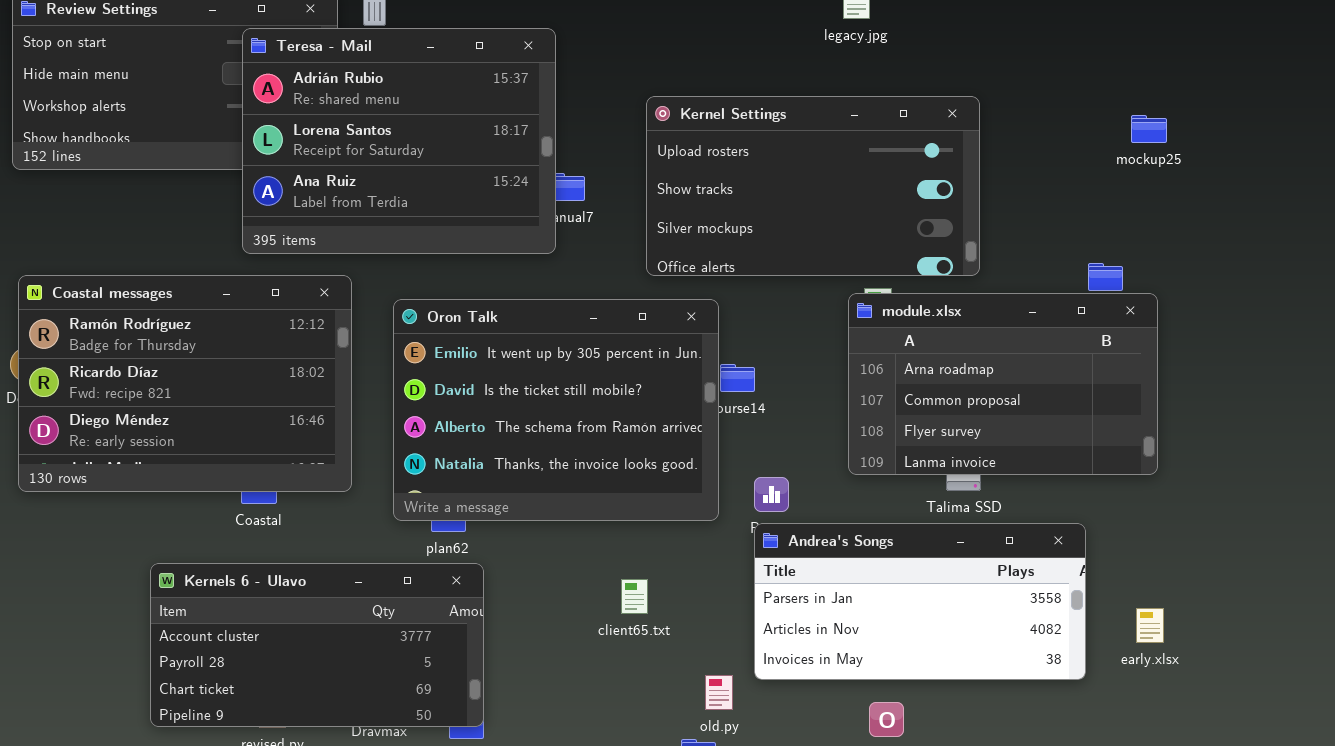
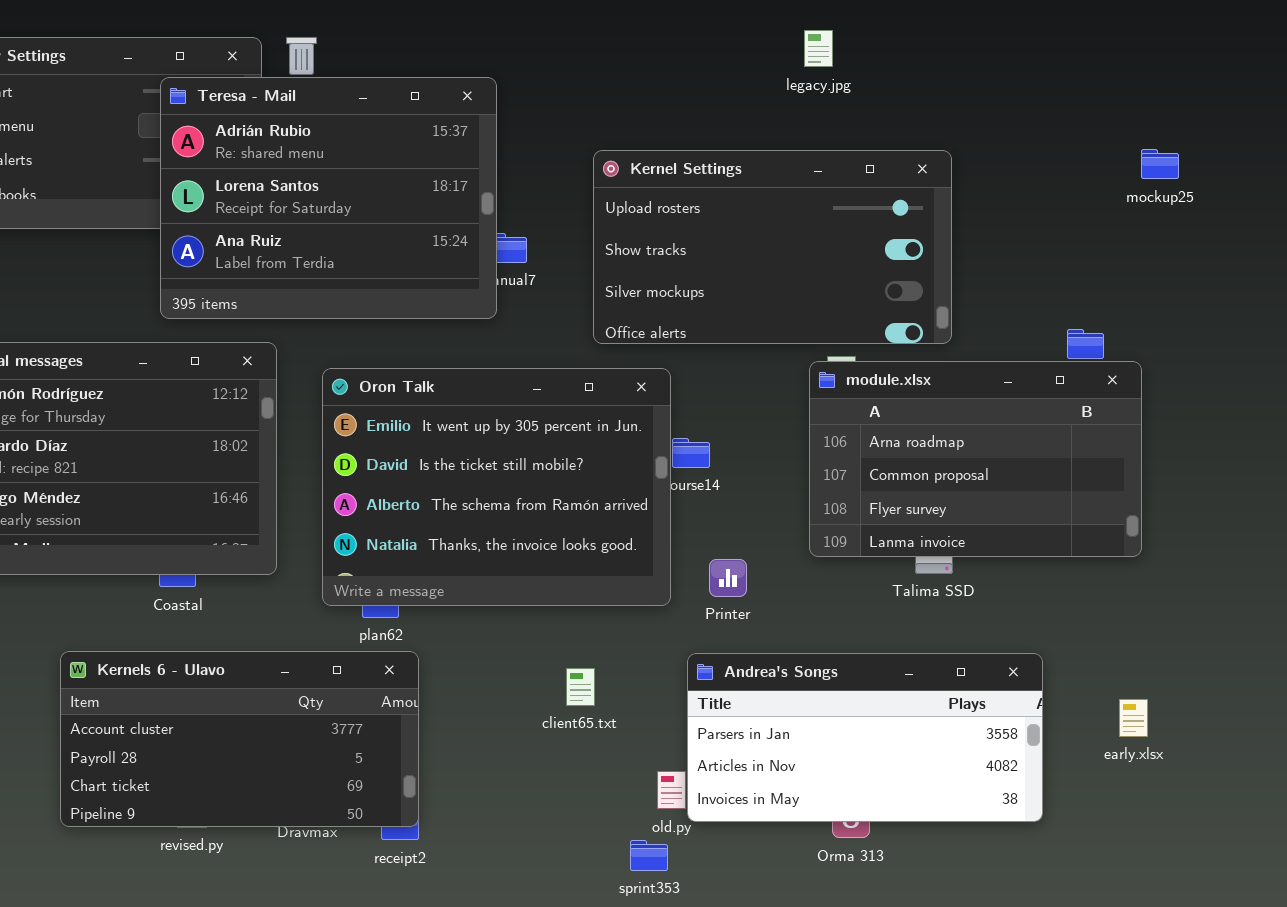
mockup25: [1131,115,1167,143] -> [1141,149,1179,179], moved
Andrea's Songs: [754,523,1086,680] -> [687,653,1043,822], moved

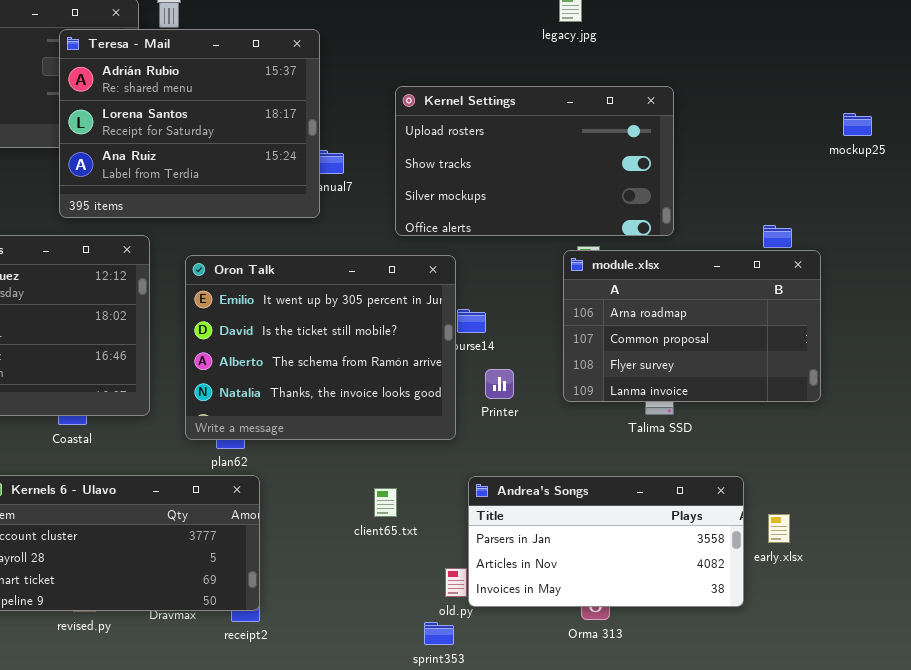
mockup25: [1141,149,1179,179] -> [843,113,872,136], moved
Printer: [709,559,747,597] -> [485,369,514,399], moved
early.xlsx: [1119,699,1148,737] -> [768,514,790,543], moved

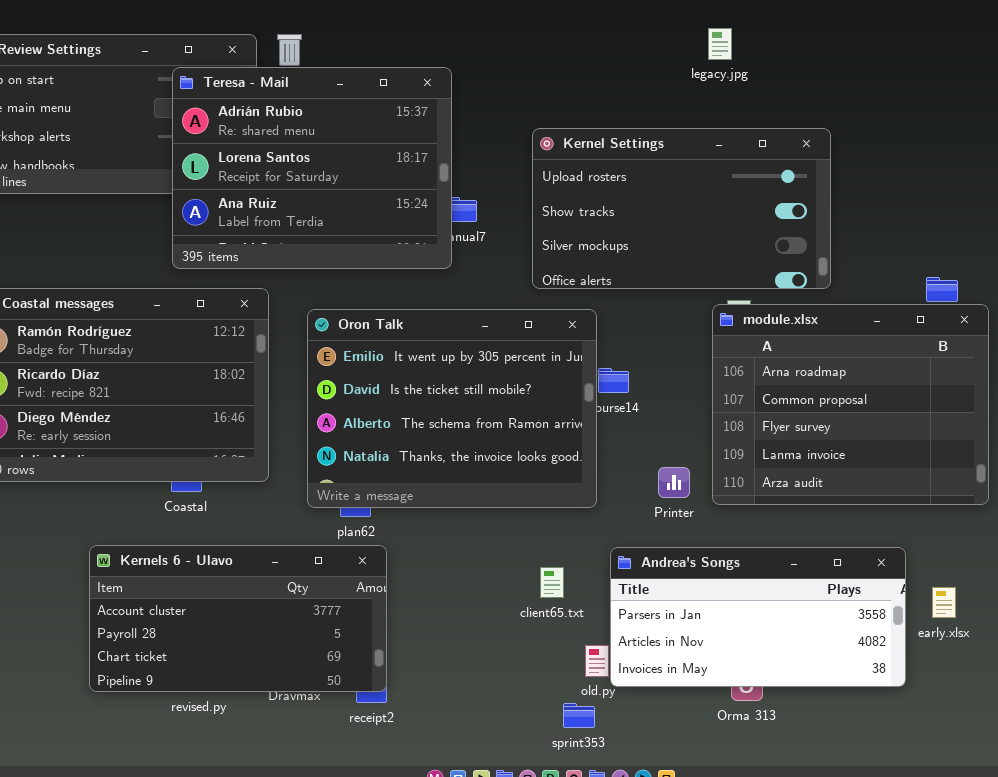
module.xlsx: [563,250,821,402] -> [712,304,989,505], resized
Printer: [485,369,514,399] -> [658,467,690,498], moved
client65.txt: [374,488,397,517] -> [540,567,564,598], moved

